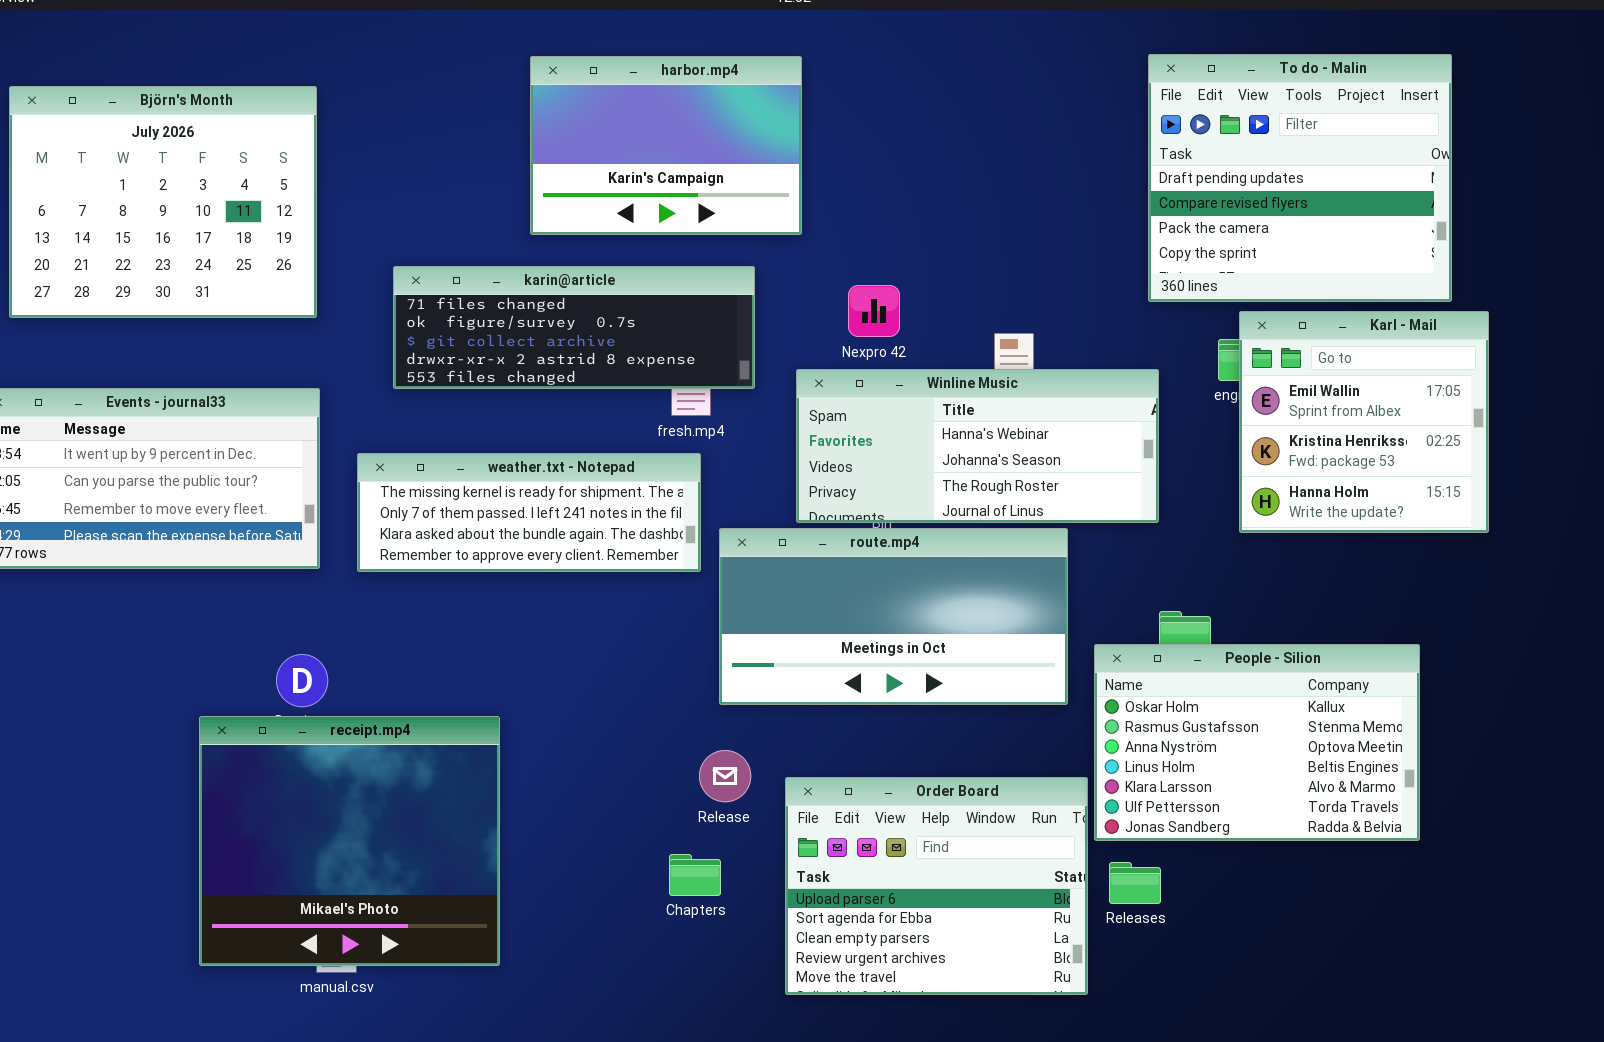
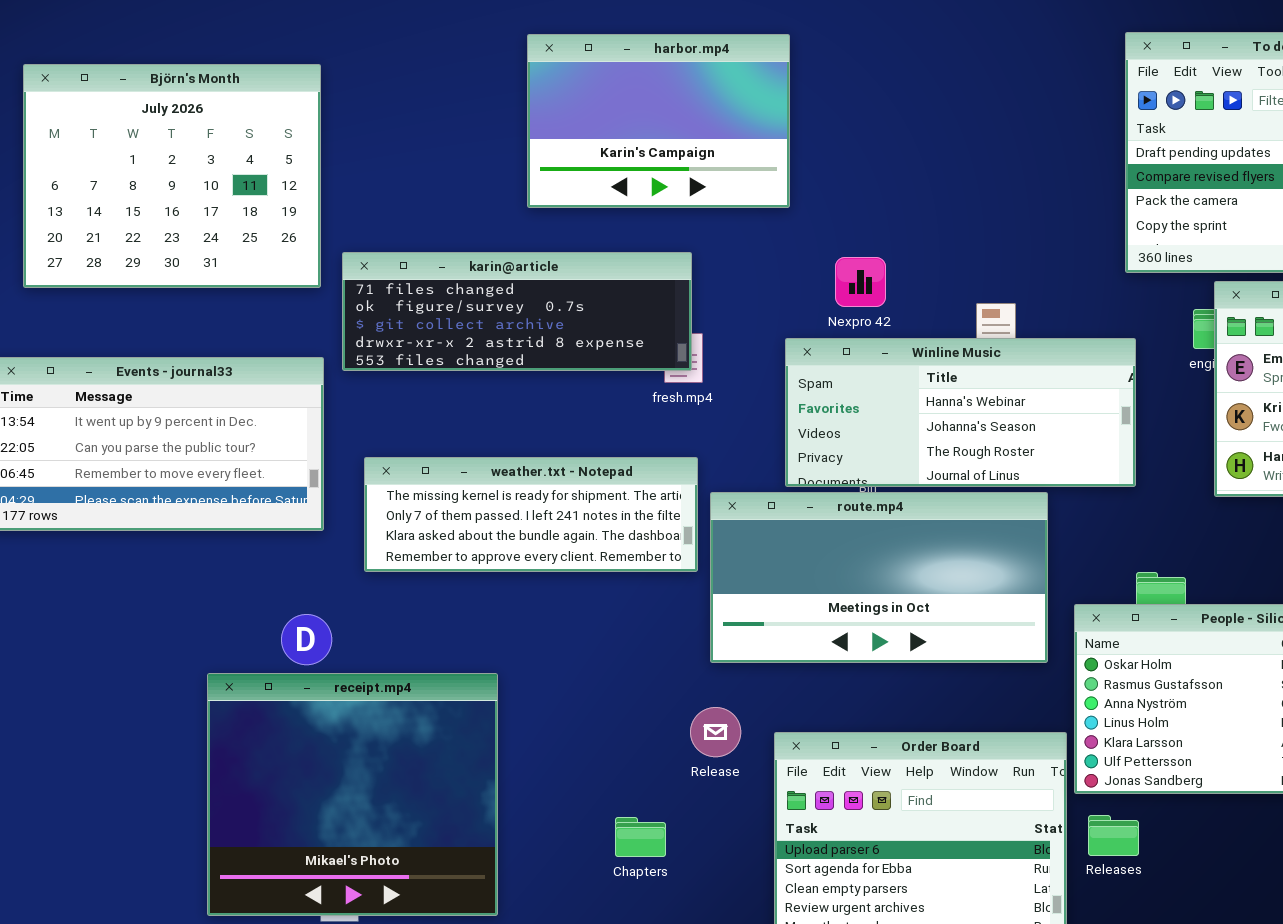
karin@article: [393,266,755,389] -> [342,252,692,371], moved
weather.txt - Notepad: [357,453,701,572] -> [364,457,698,572], moved
Chapters: [669,854,721,896] -> [615,817,666,857], moved

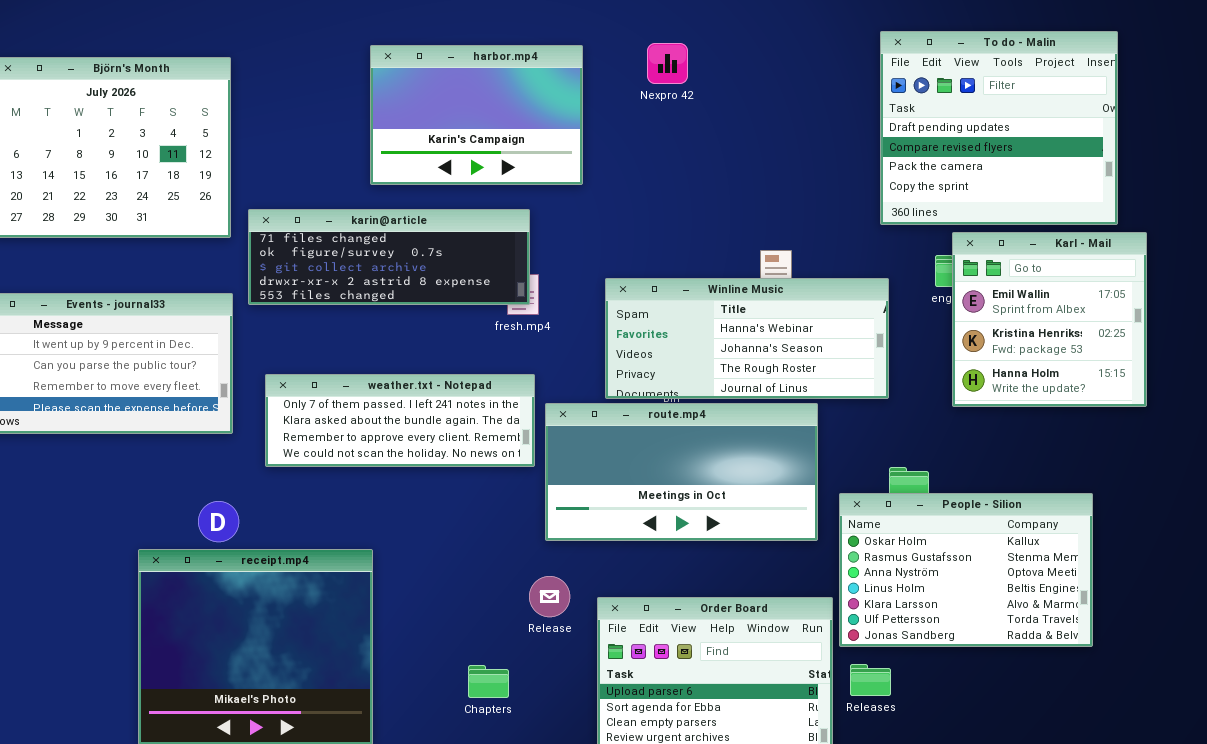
harbor.mp4: [527,34,790,208] -> [370,45,583,185], moved
Nexpro 42: [835,257,886,307] -> [647,43,688,84], moved
weather.txt - Notepad: [364,457,698,572] -> [265,374,535,467], scrolled down 1 row

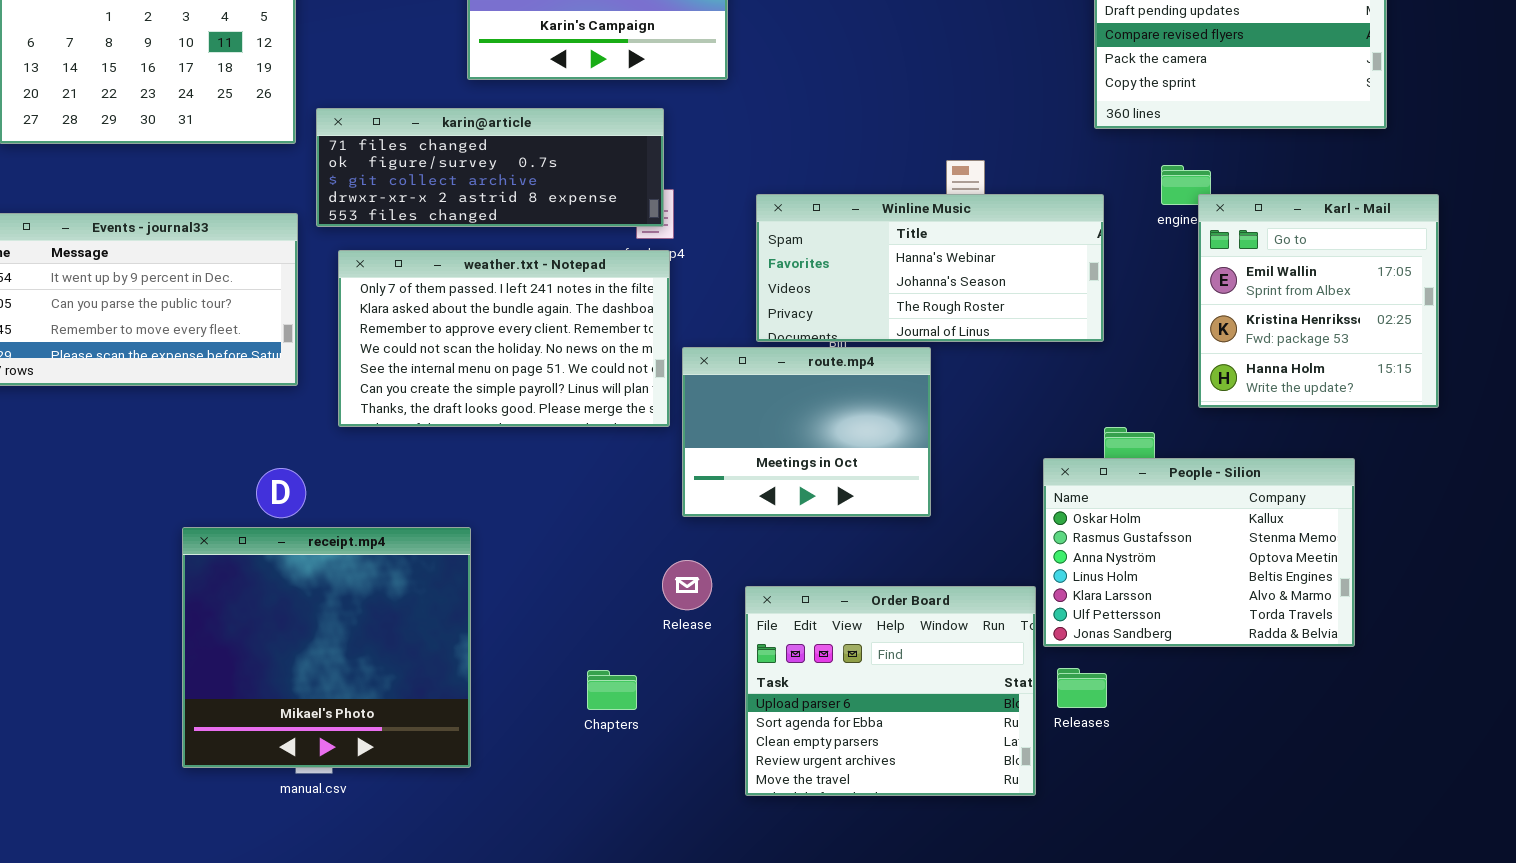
Karl - Mail: [952,232,1147,407] -> [1198,194,1439,408], moved
weather.txt - Notepad: [265,374,535,467] -> [338,250,670,427], resized
route.mp4: [545,403,818,541] -> [682,347,931,517], resized

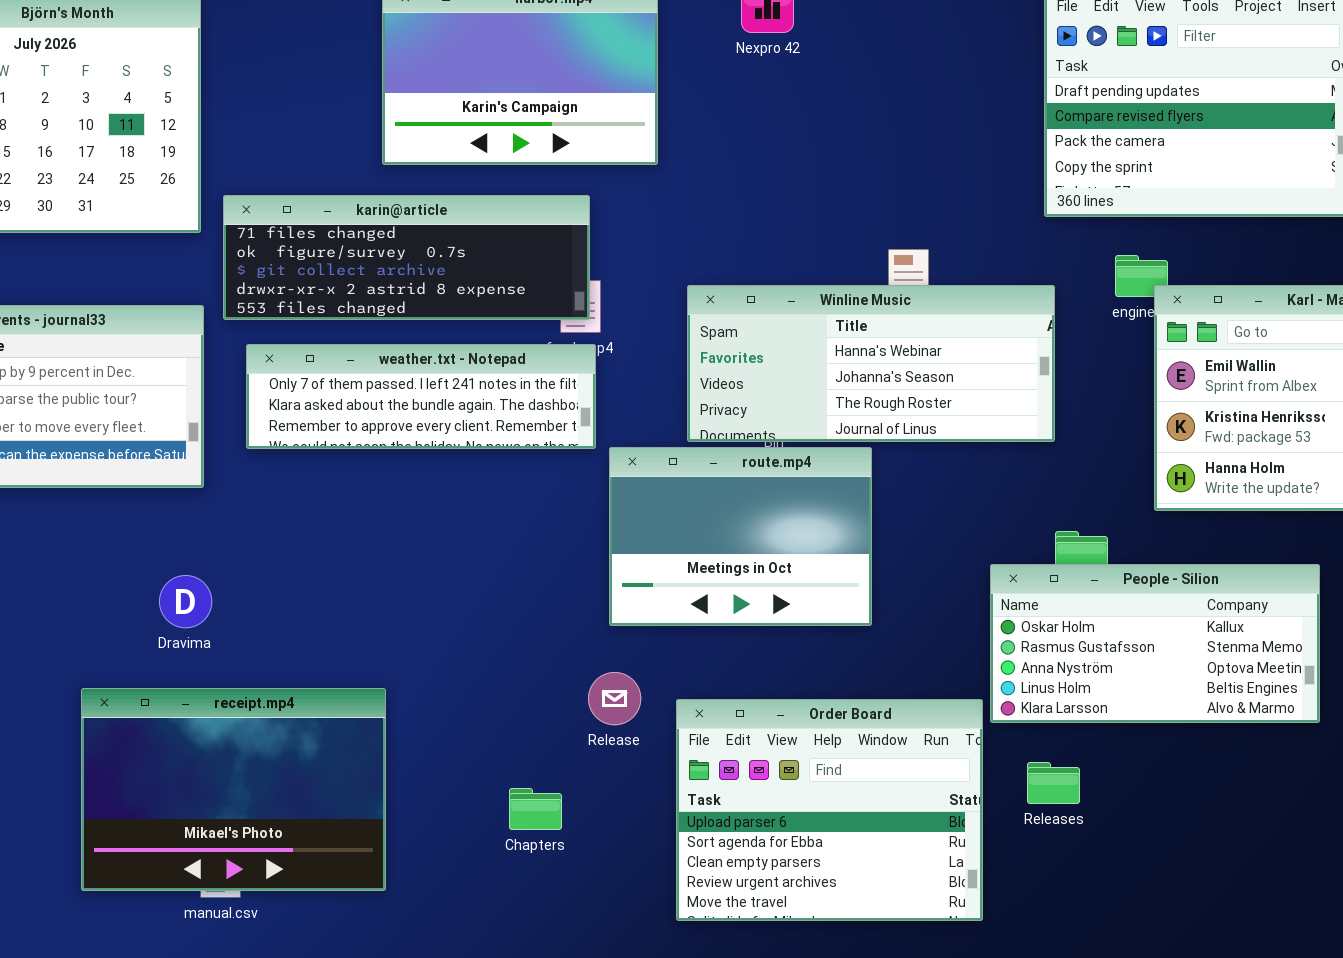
weather.txt - Notepad: [338,250,670,427] -> [246,344,596,449], resized
People - Silion: [1043,458,1355,647] -> [990,564,1320,723], resized
receipt.mp4: [182,527,471,768] -> [81,688,386,891], resized
Releases: [1057,668,1107,708] -> [1027,762,1080,804], moved

